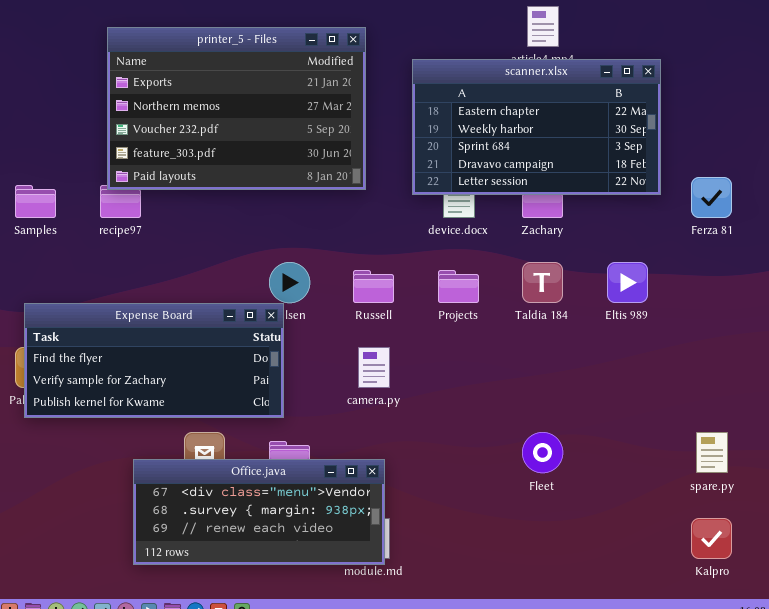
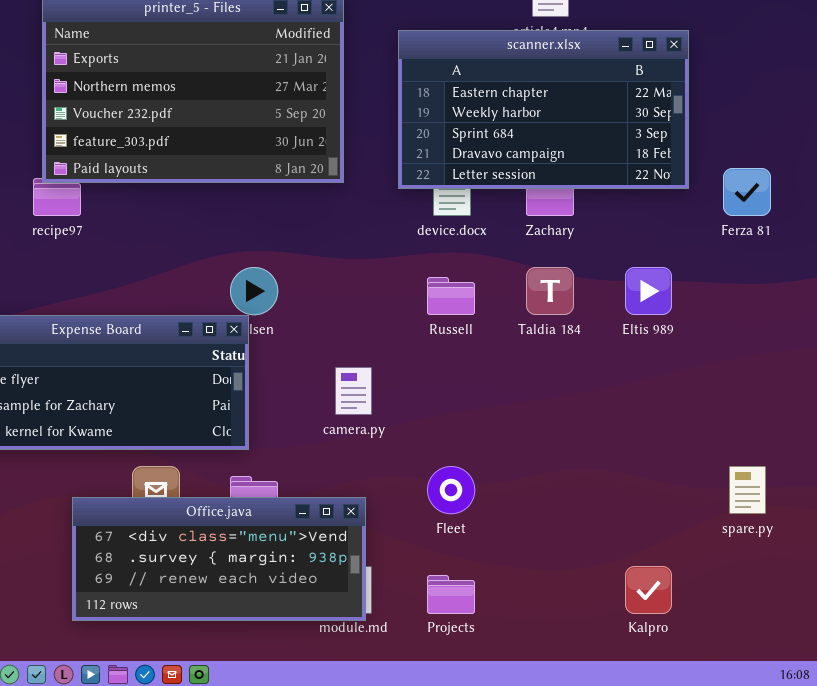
Russell: [353,270,394,303] -> [427,277,475,315], moved
Projects: [438,270,479,303] -> [427,575,475,614], moved
Fleet: [522,432,563,473] -> [427,466,475,514], moved
Kalpro: [691,518,732,559] -> [625,566,672,614], moved

